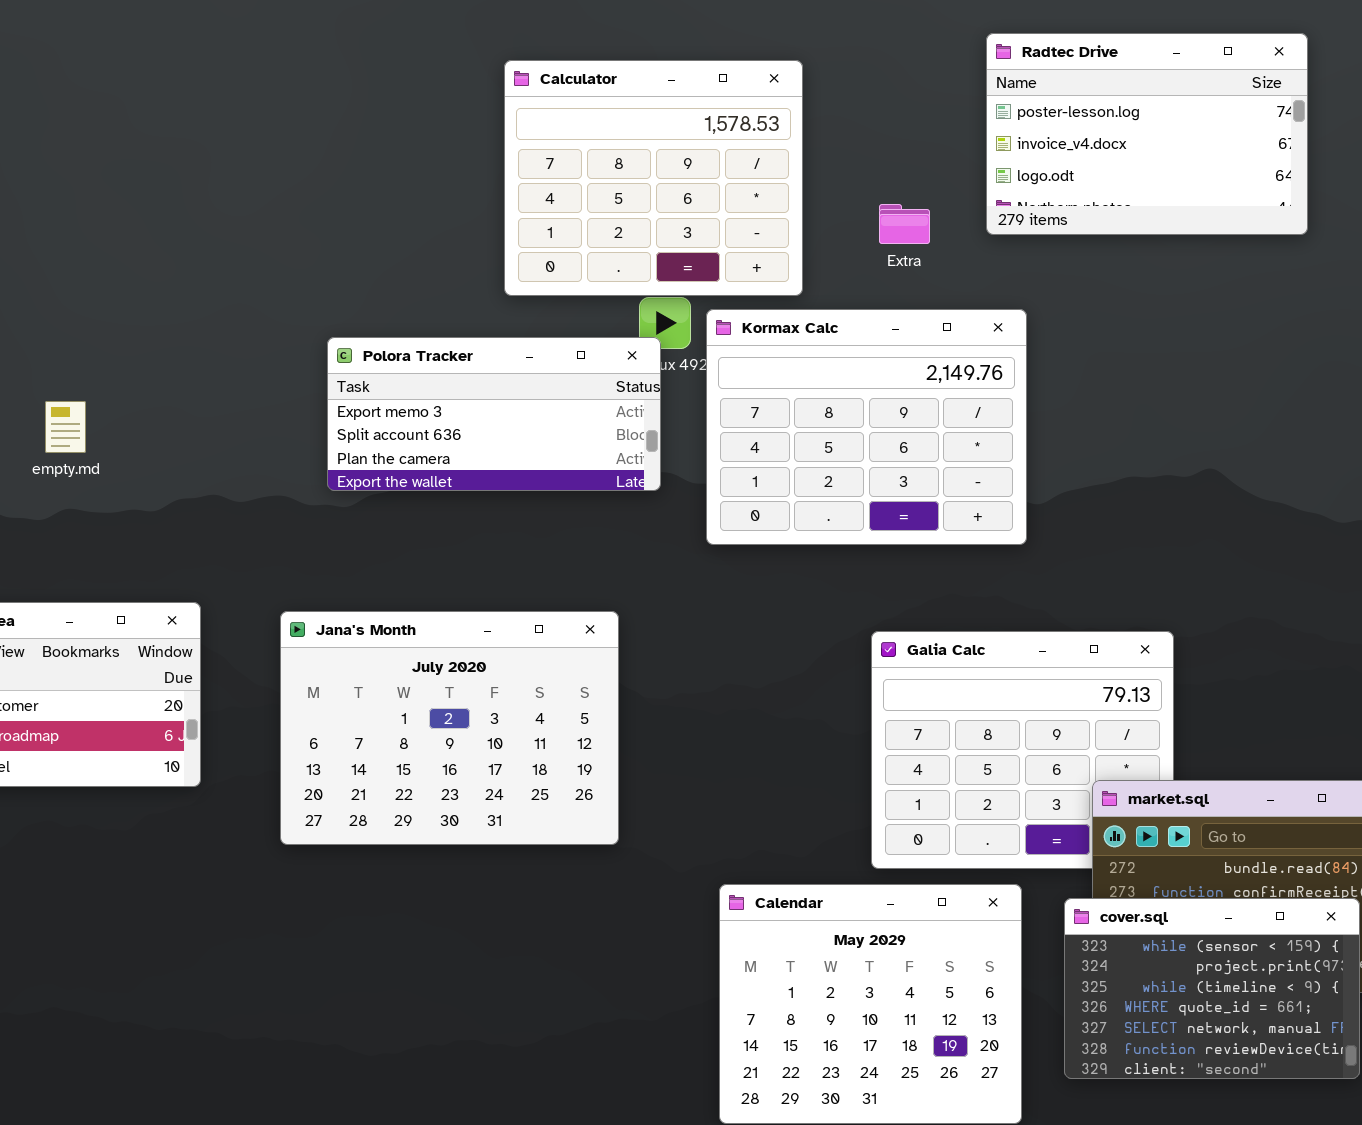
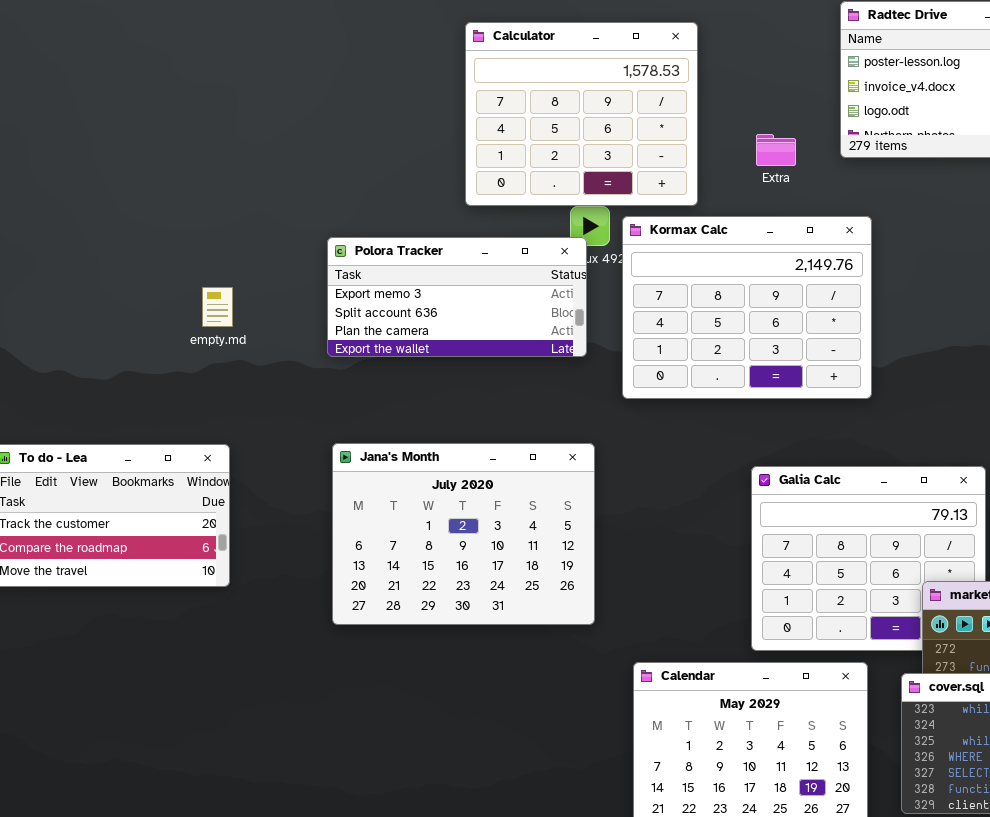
empty.md: [45,401,86,453] -> [202,287,233,327], moved
Jana's Month: [280,611,619,845] -> [332,443,595,625], moved

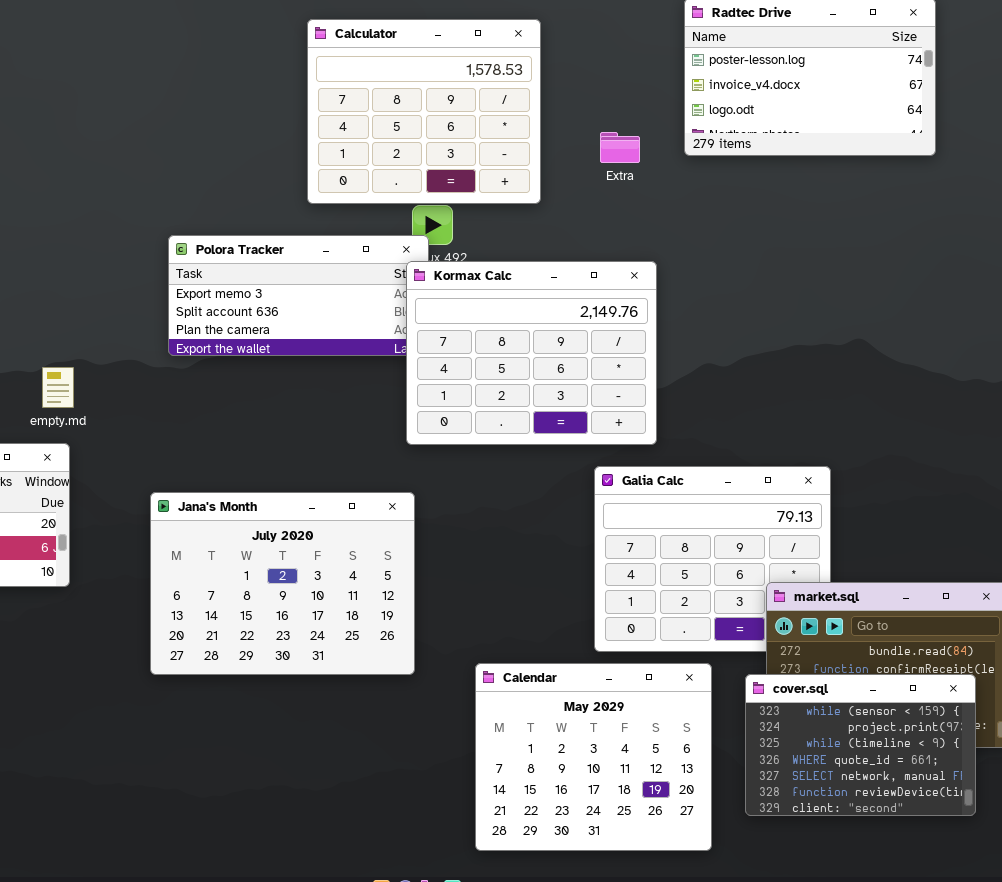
Kormax Calc: [622,216,872,399] -> [406,261,657,445], moved
empty.md: [202,287,233,327] -> [42,367,74,408], moved
Jana's Month: [332,443,595,625] -> [150,492,415,675], moved

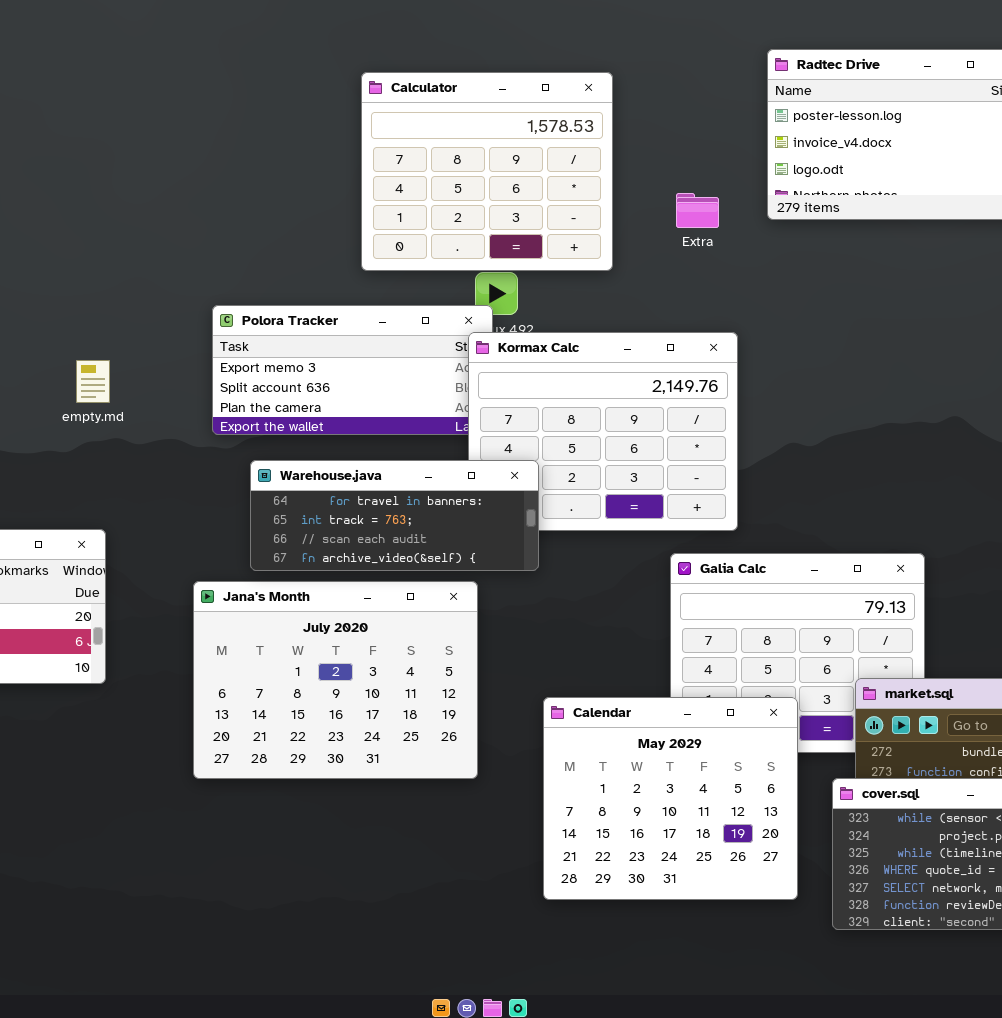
empty.md: [42,367,74,408] -> [76,360,110,403], moved
Warehouse.java: none -> [250,460,539,571], opened
Calendar: [475,663,712,851] -> [543,697,798,900], moved

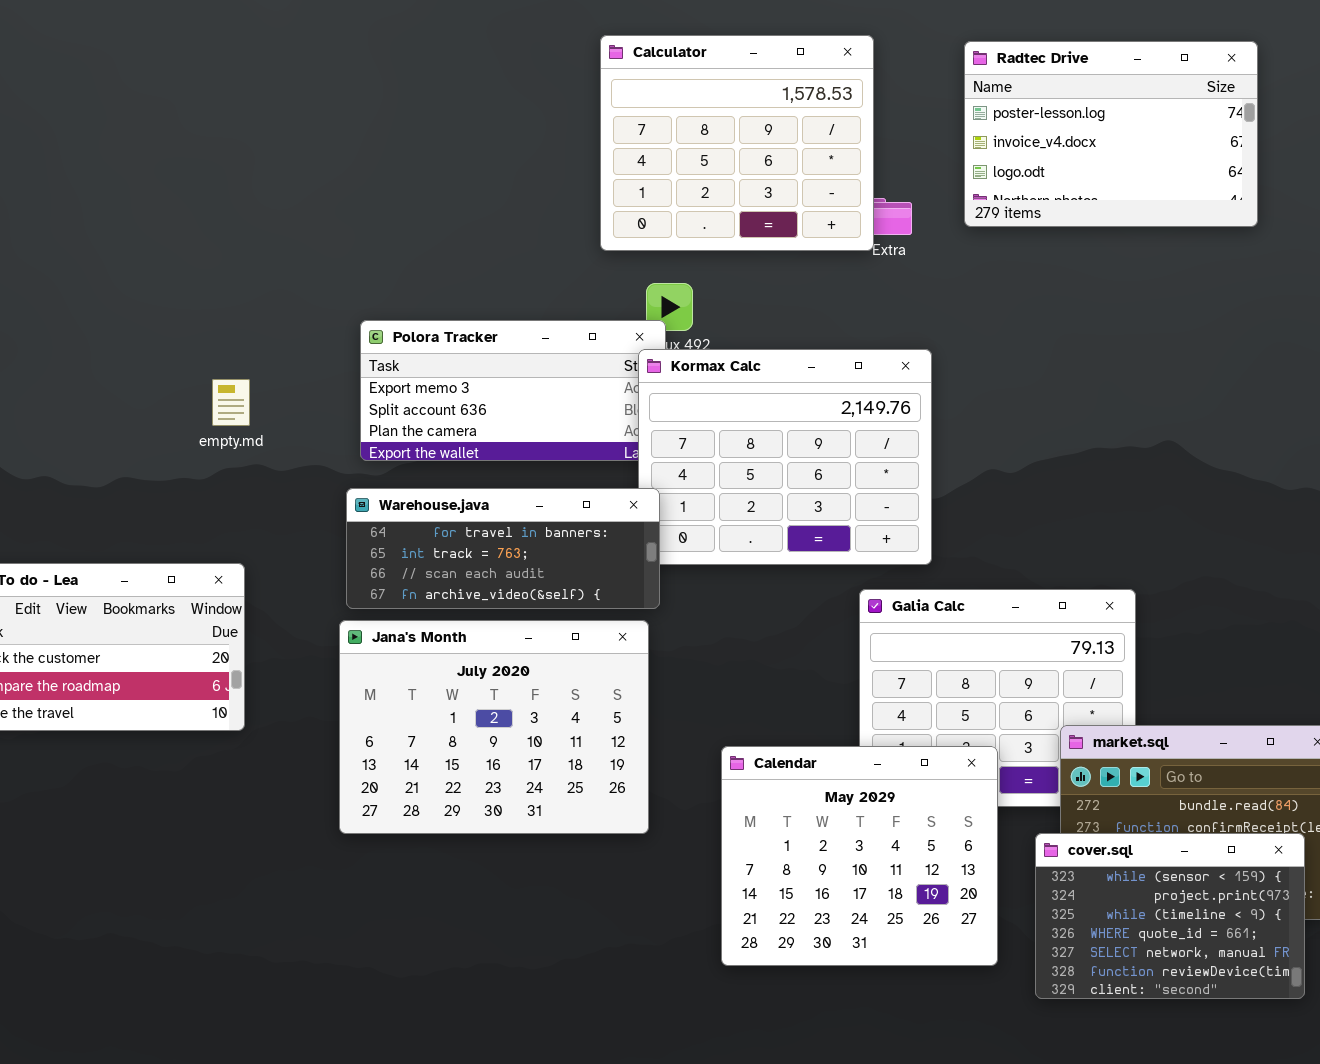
Calculator: [361,72,613,271] -> [600,35,874,251], moved
Warehouse.java: [250,460,539,571] -> [346,488,660,609], moved

